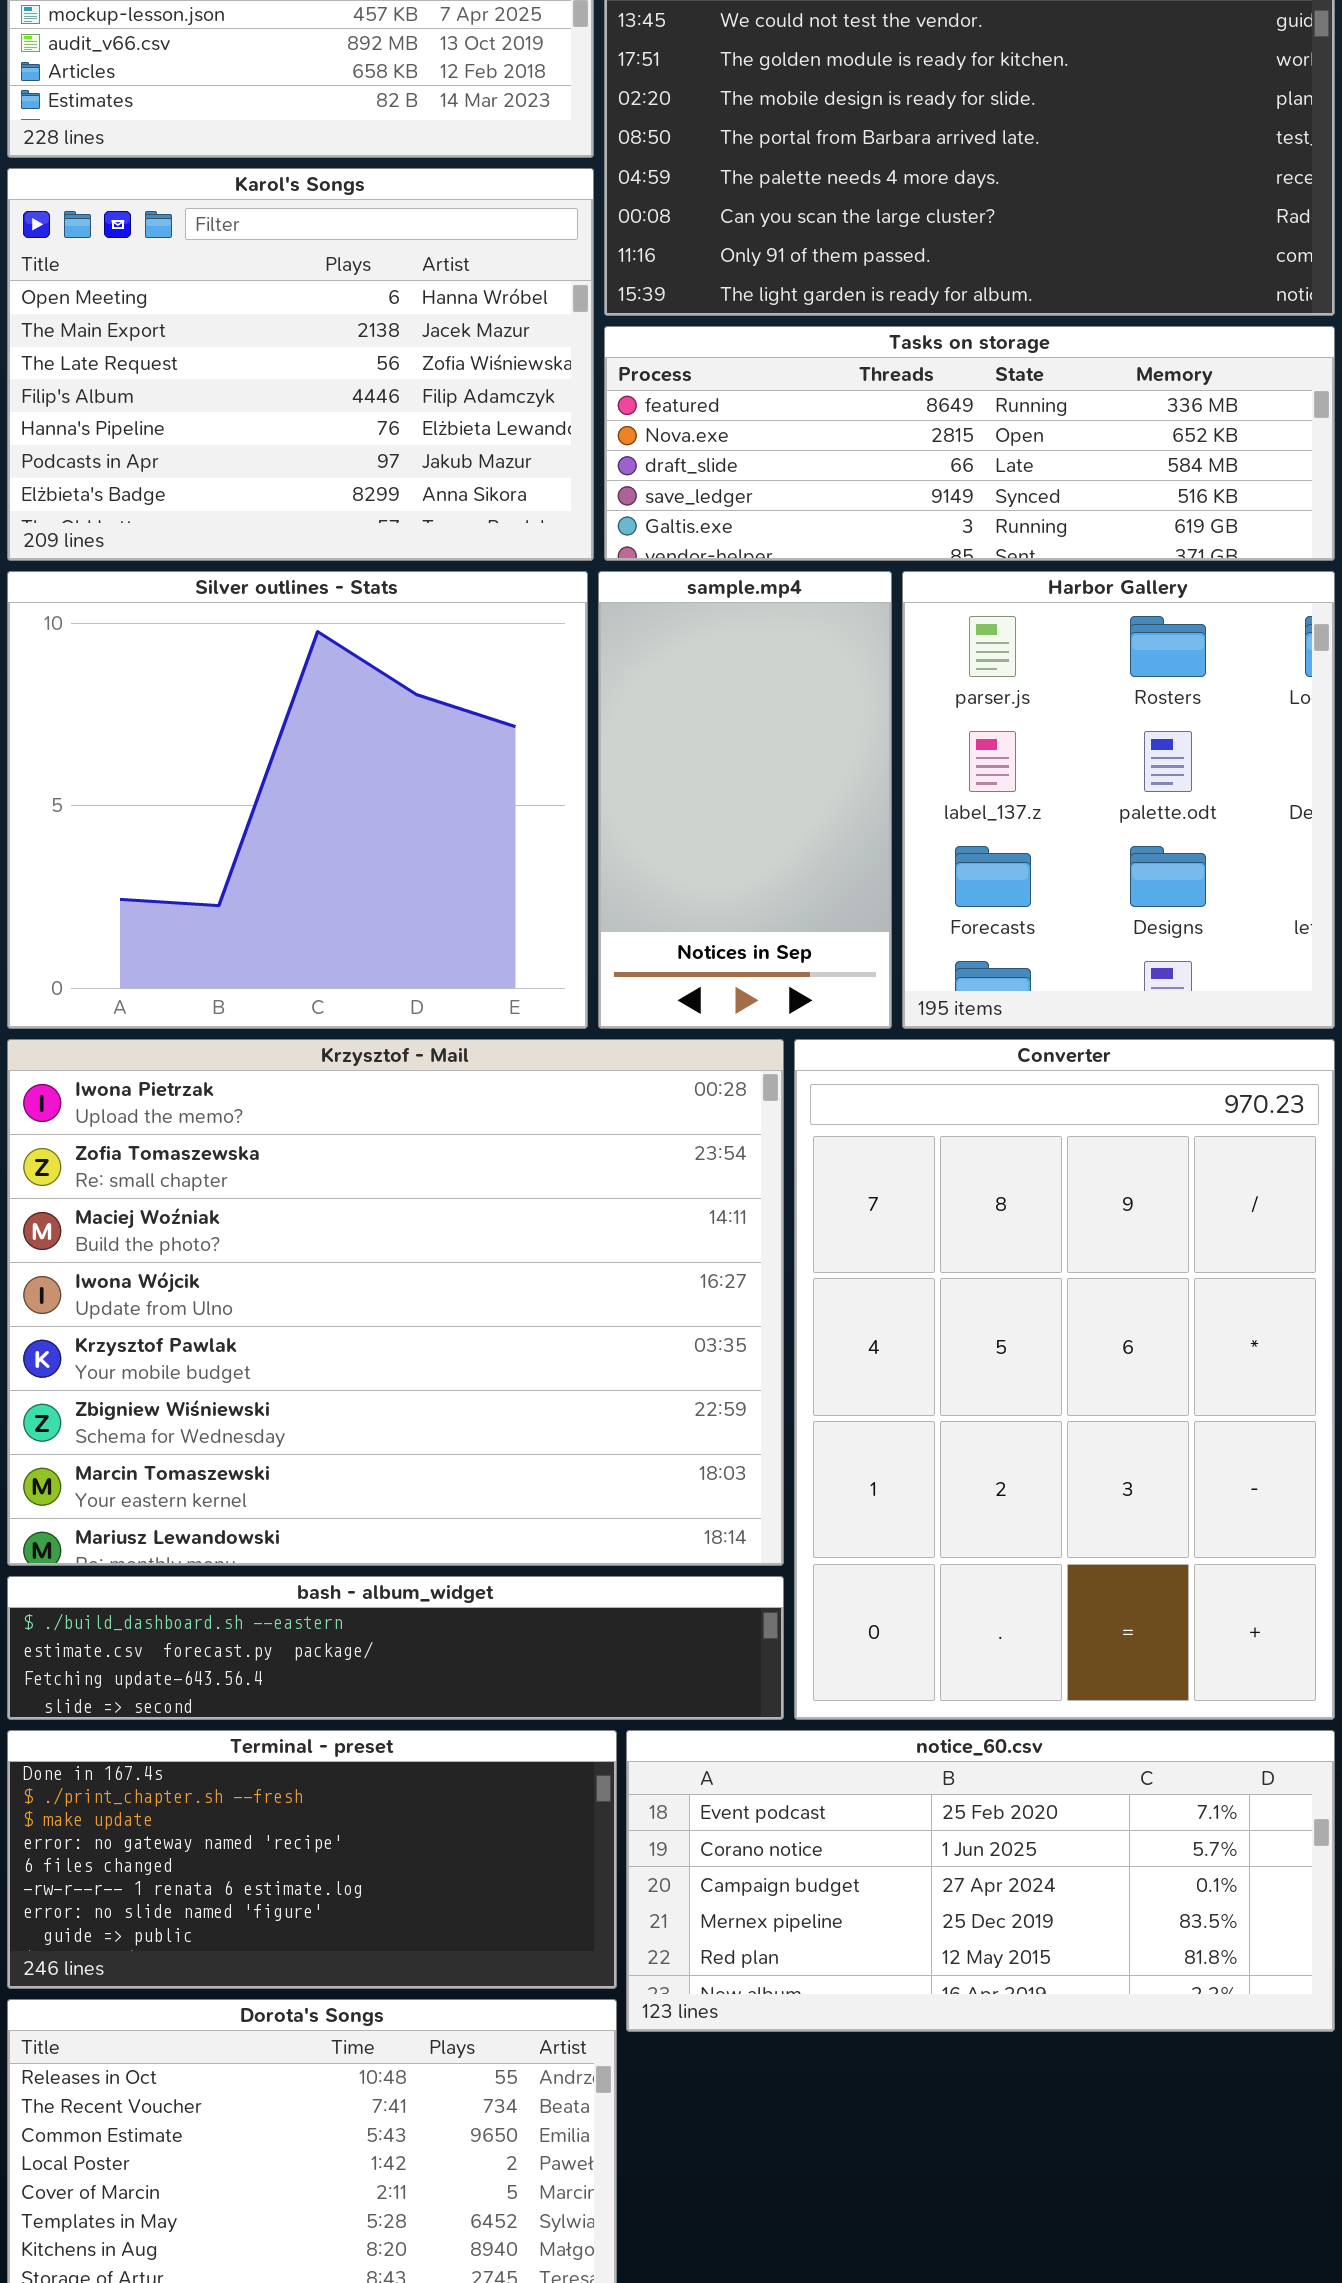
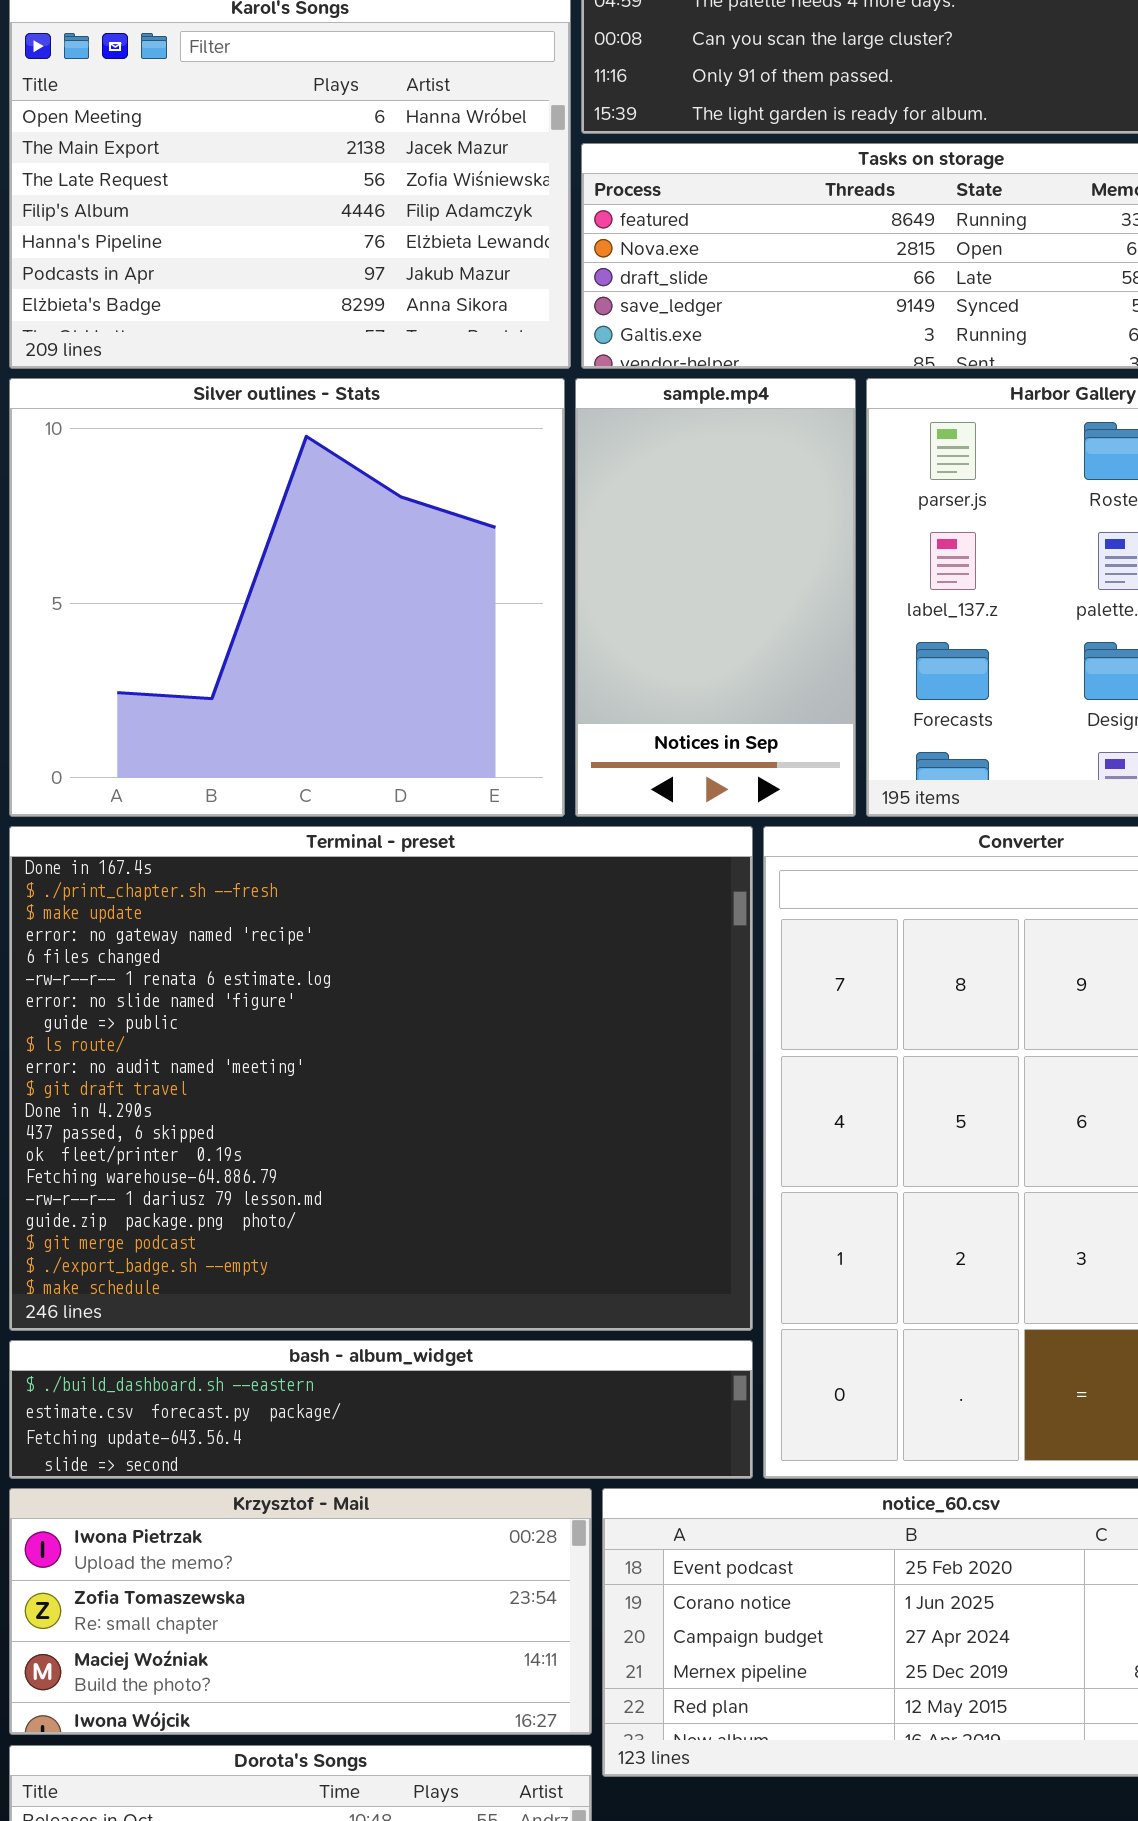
Krzysztof - Mail: [7,1039,784,1566] -> [9,1488,592,1735], moved, resized
Terminal - preset: [7,1730,617,1989] -> [9,826,753,1331], moved, resized

